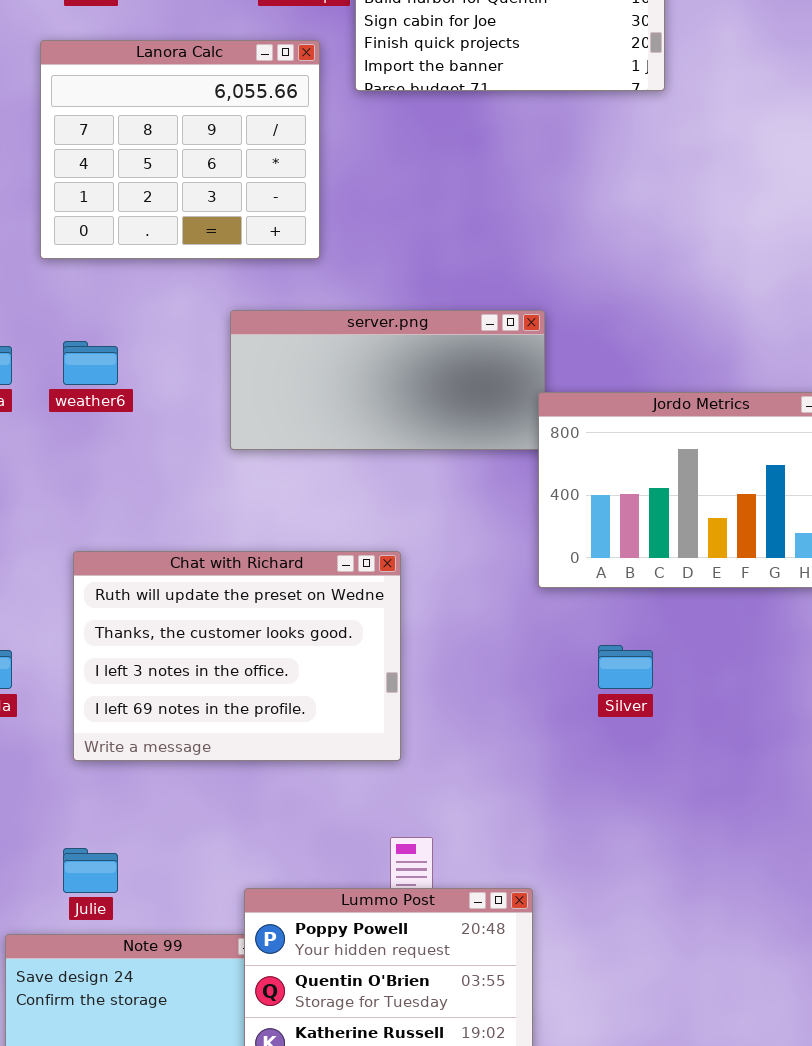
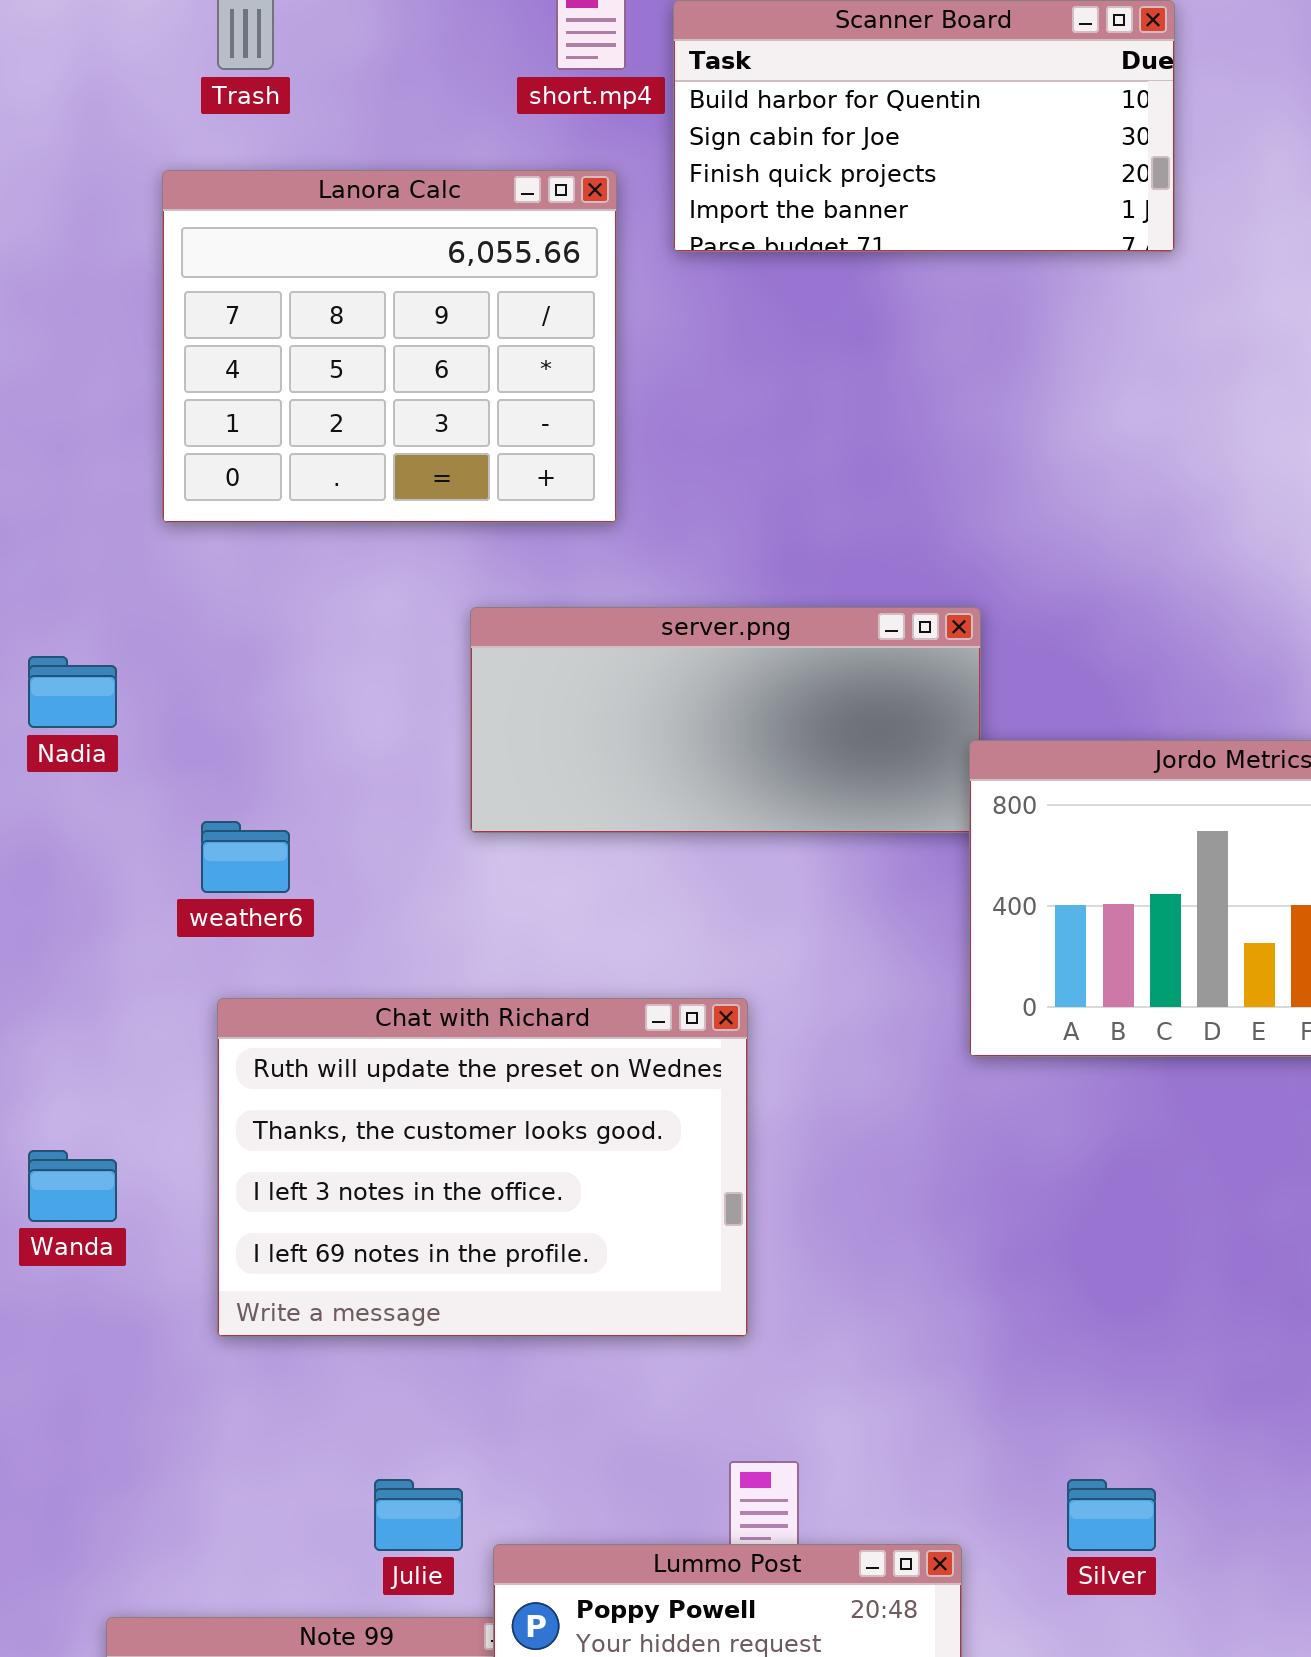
weather6: [63,341,118,385] -> [201,821,290,893], moved
Silver: [598,645,653,689] -> [1067,1479,1156,1551], moved
Julie: [63,848,118,893] -> [374,1479,463,1551], moved

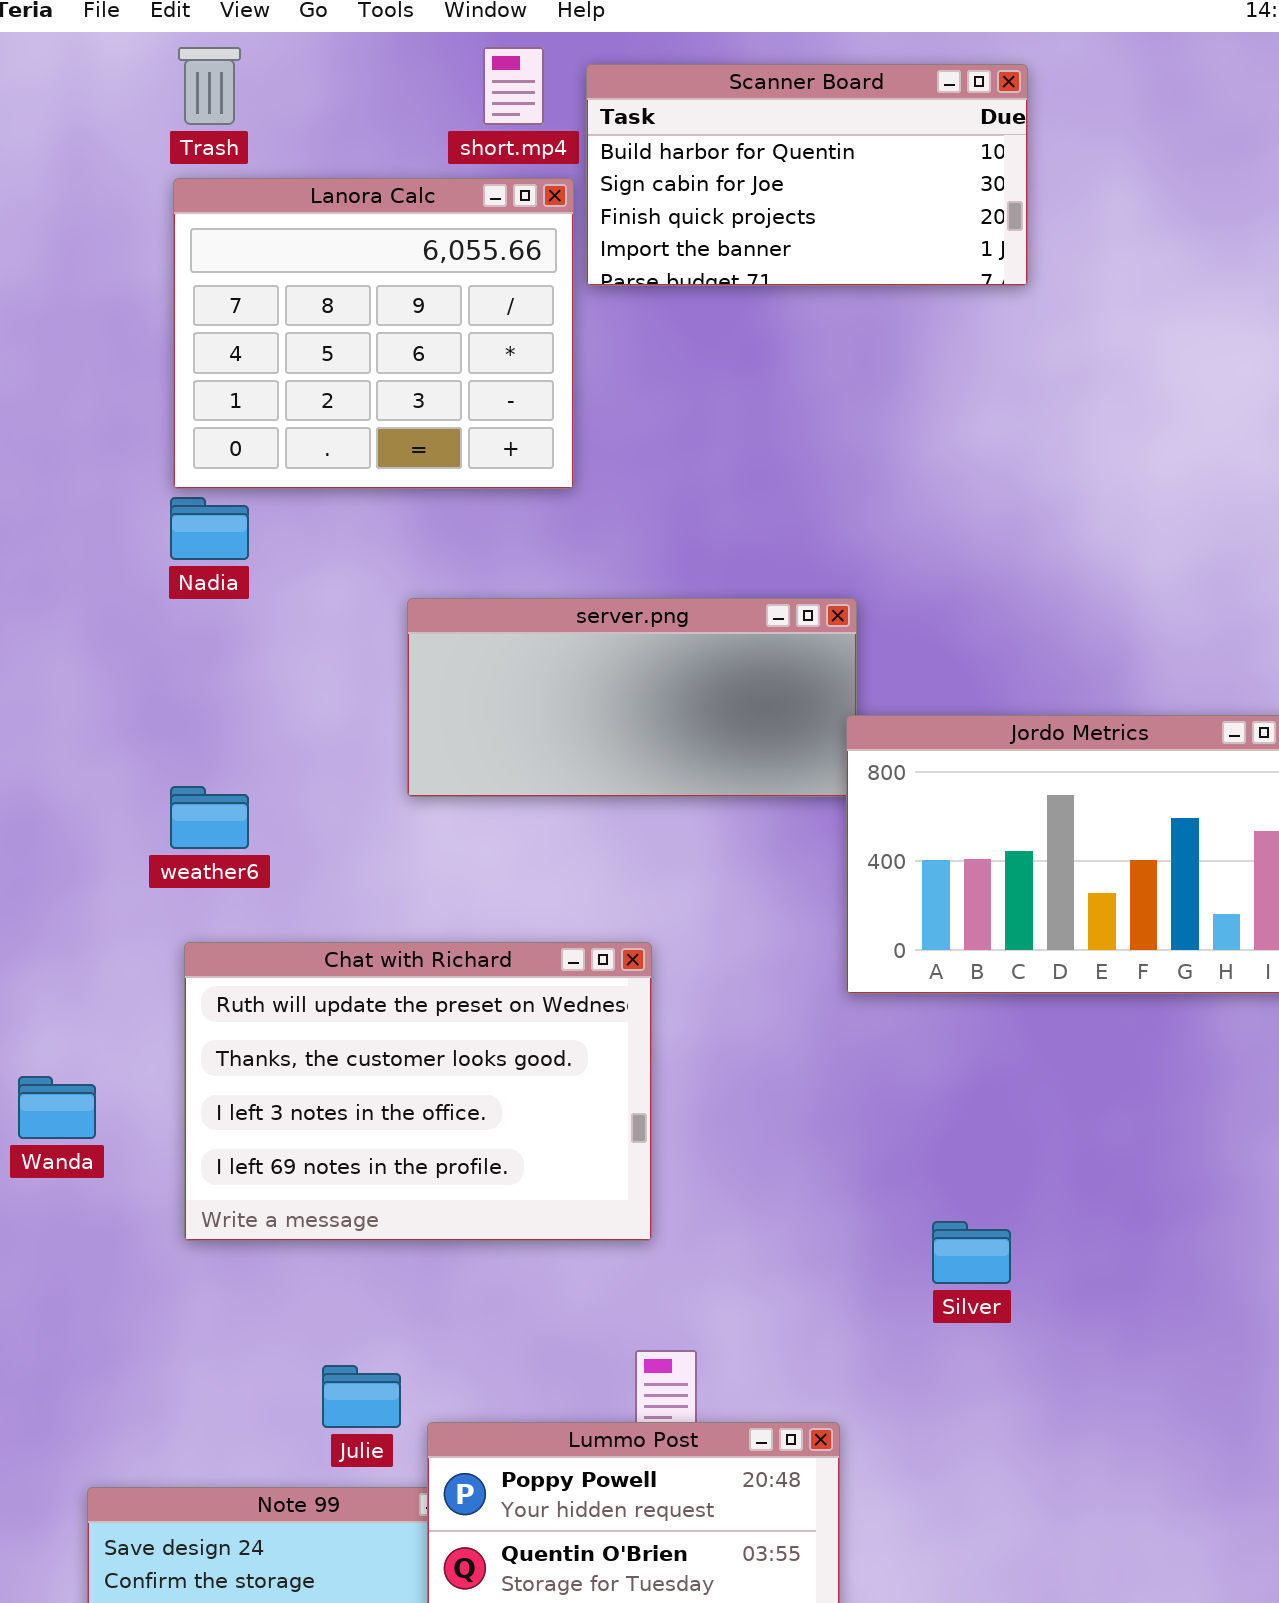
Lanora Calc: [162,170,617,523] -> [173,178,574,489], moved
Nadia: [28,656,117,728] -> [170,497,249,560], moved
Silver: [1067,1479,1156,1551] -> [932,1221,1011,1284], moved

